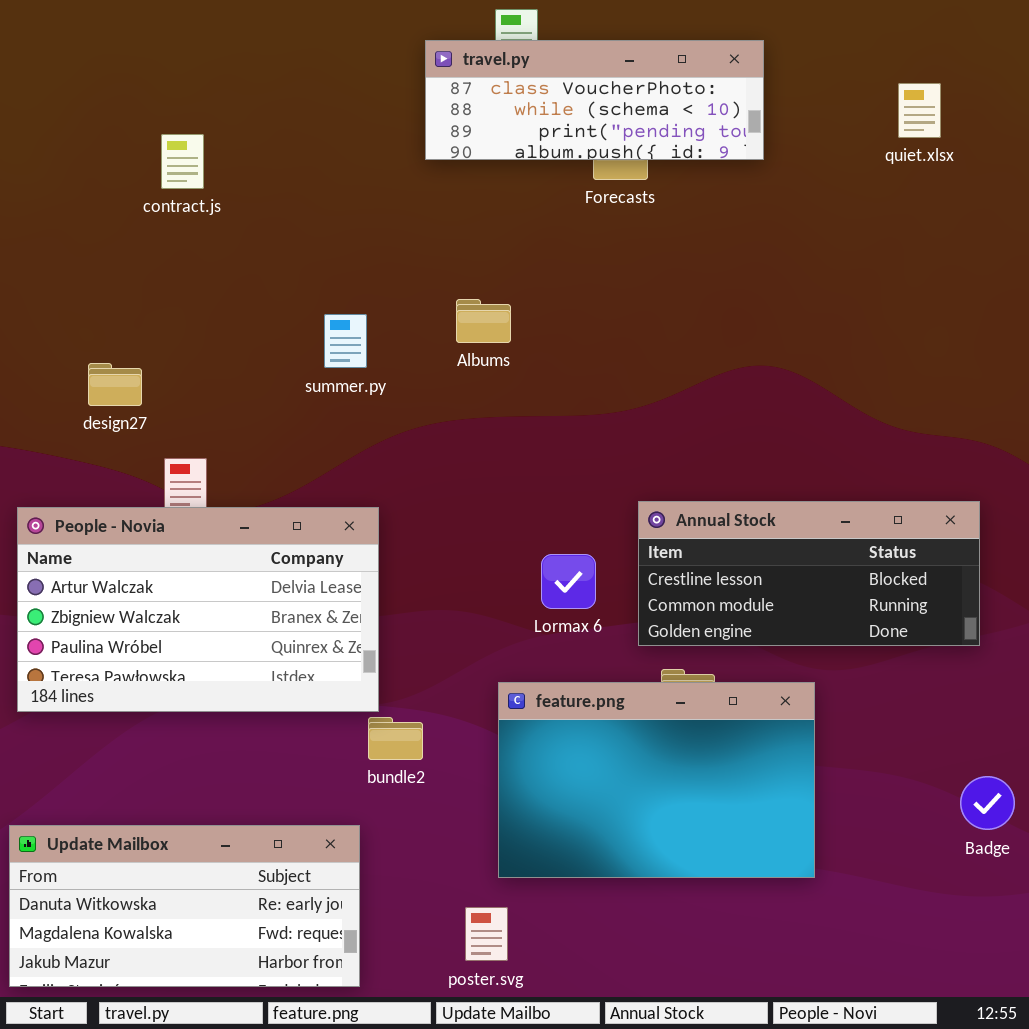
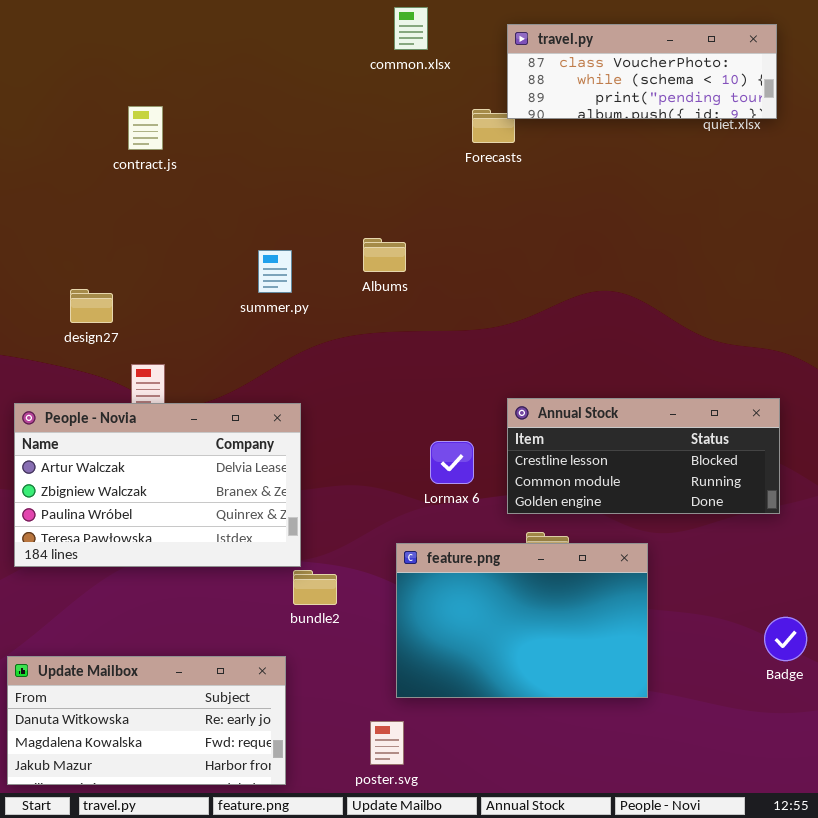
travel.py: [425,40,764,160] -> [507,24,777,119], moved

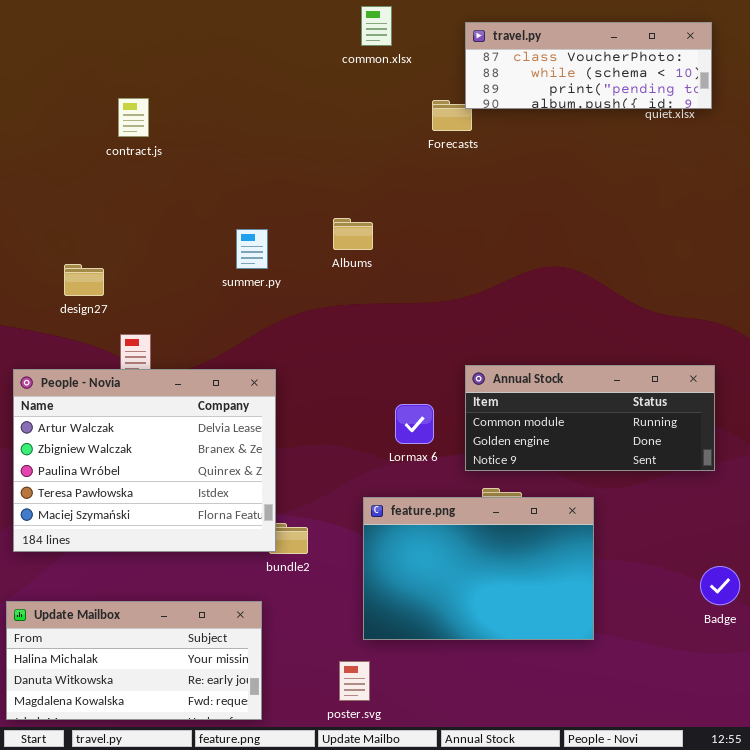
Annual Stock: [507,398,780,514] -> [465,365,715,471], scrolled down 1 row
People - Novia: [14,403,301,567] -> [13,369,276,552], resized
Update Mailbox: [7,656,286,785] -> [6,601,262,720], scrolled up 1 row

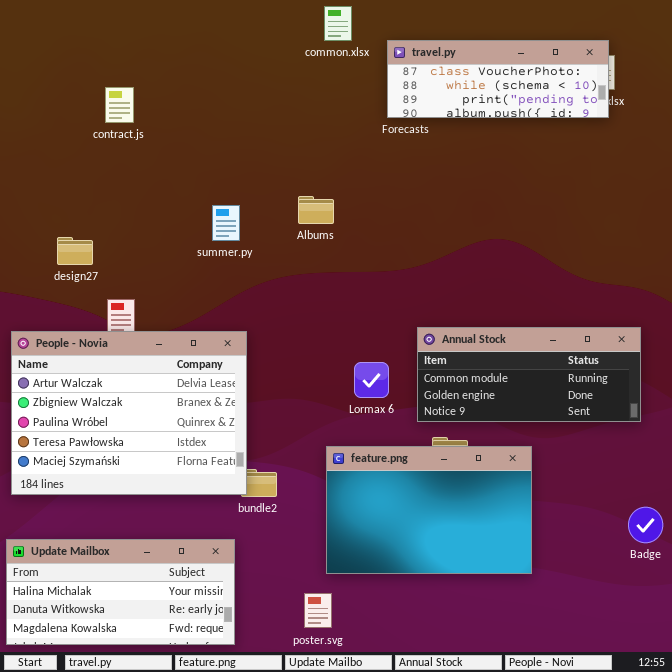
travel.py: [465,22,712,109] -> [387,40,609,118], moved

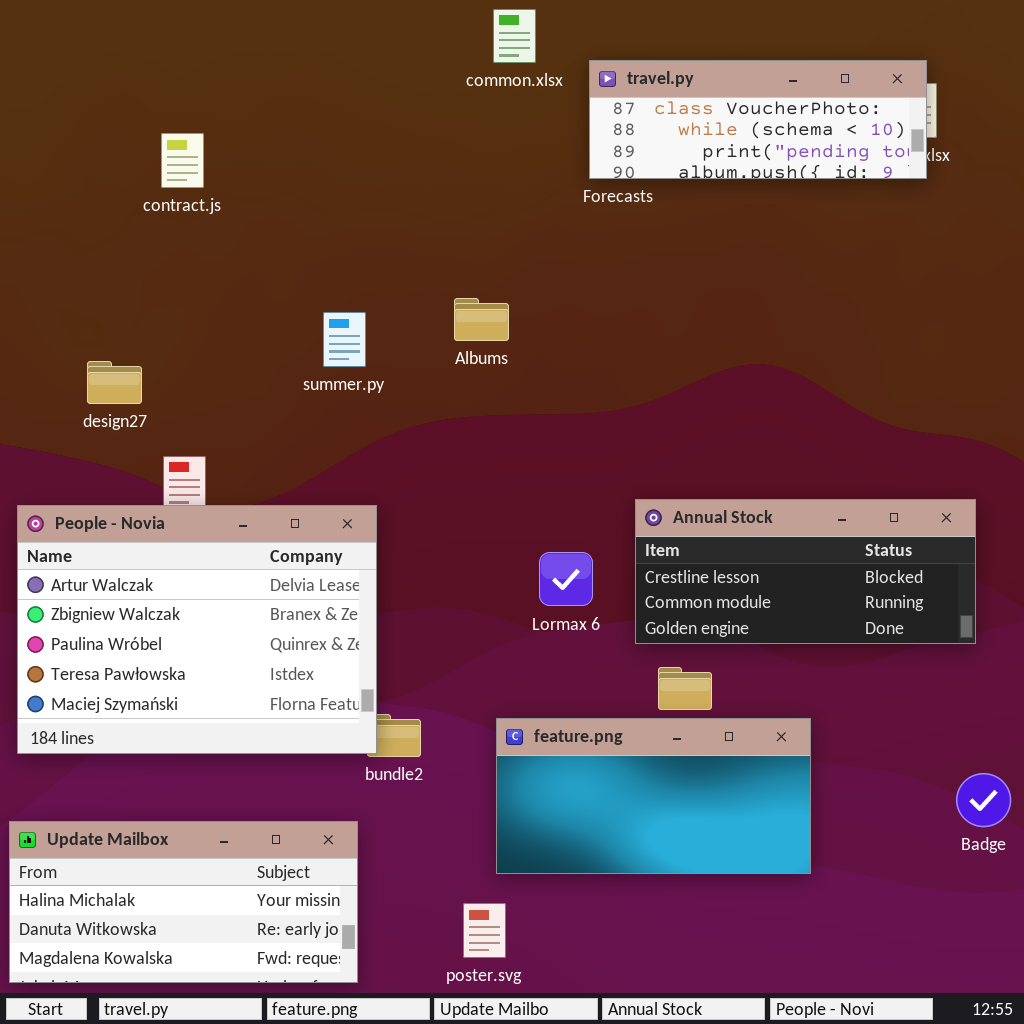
Annual Stock: [417,327,641,422] -> [635,499,976,644], scrolled up 1 row
feature.png: [326,446,532,574] -> [496,718,811,874], resized

